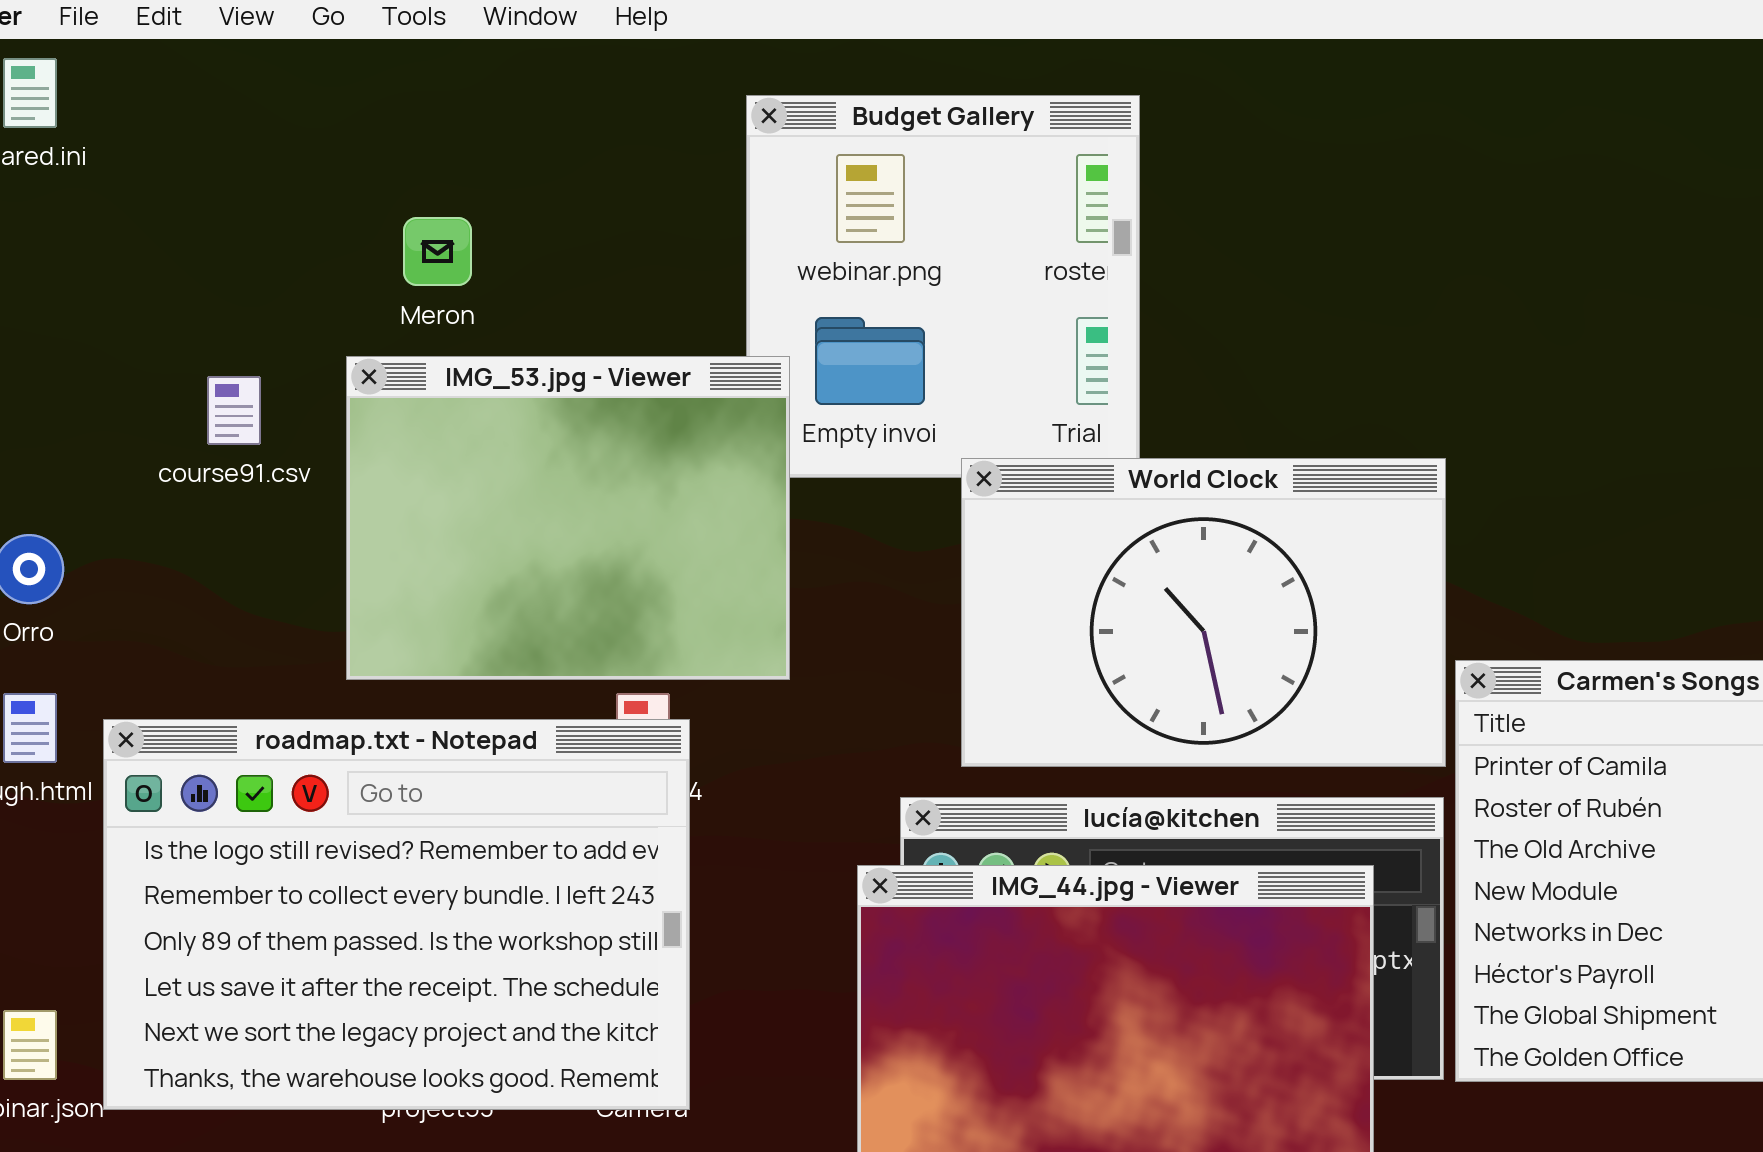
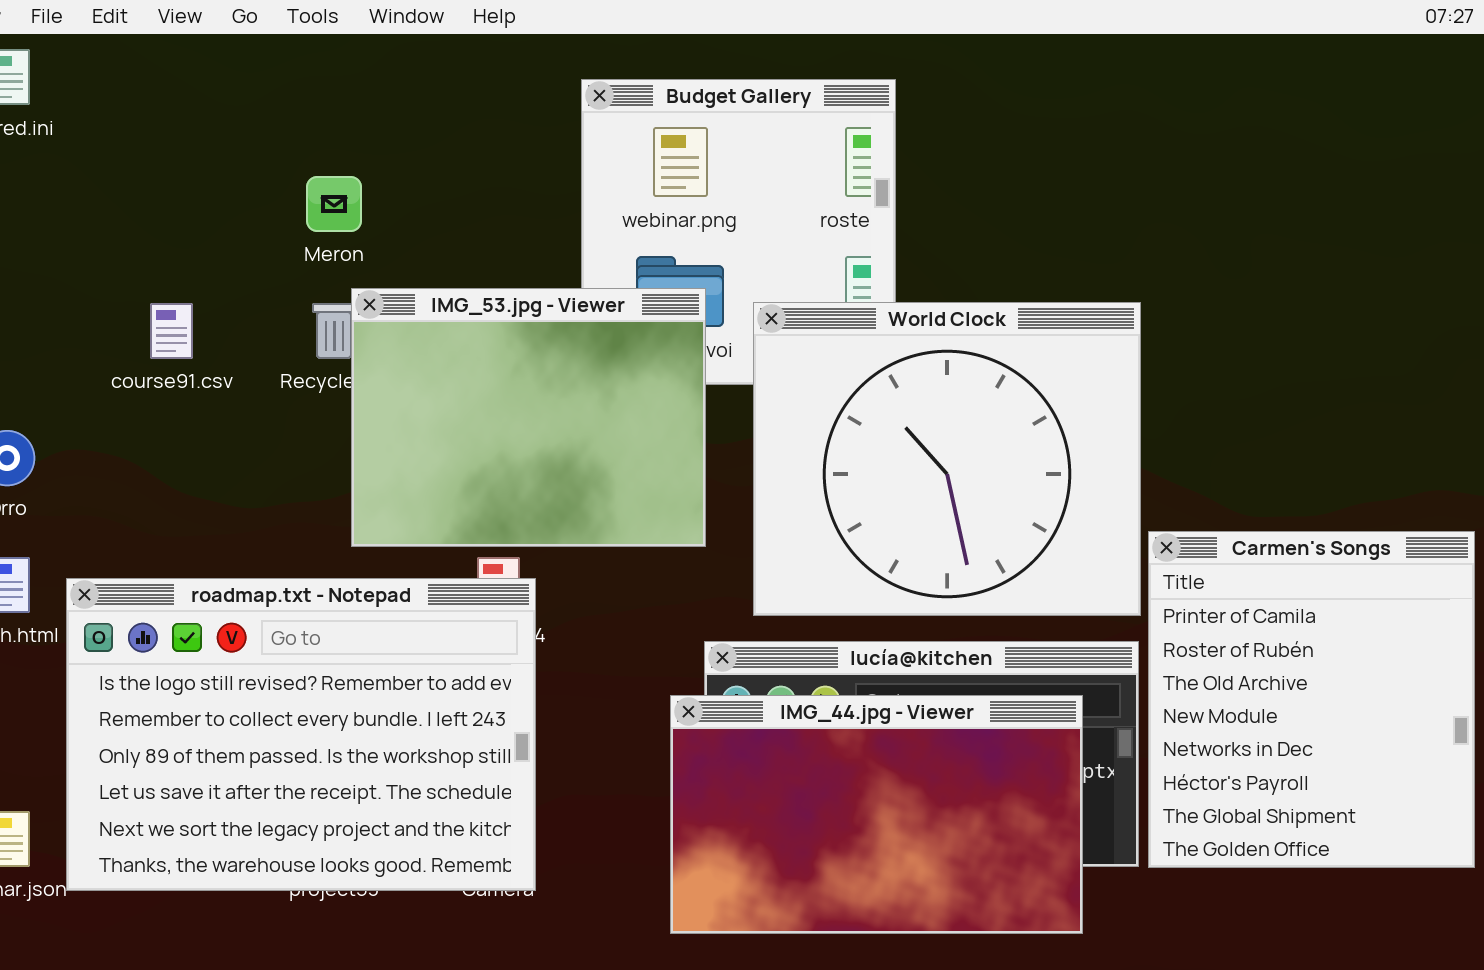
IMG_53.jpg - Viewer: [346,356,790,680] -> [351,288,706,547], moved
World Clock: [961,458,1446,767] -> [753,302,1141,616], resized

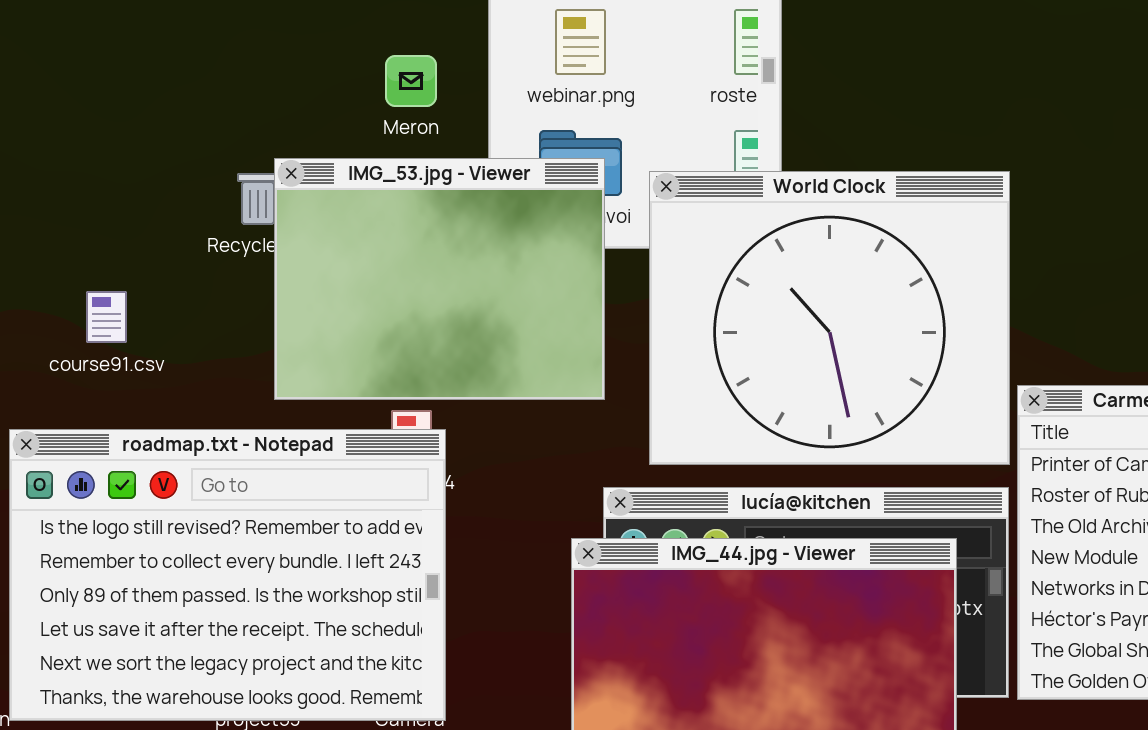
Meron: [306,176,362,232] -> [385,55,437,107], moved
course91.csv: [150,303,193,359] -> [86,291,127,343], moved

